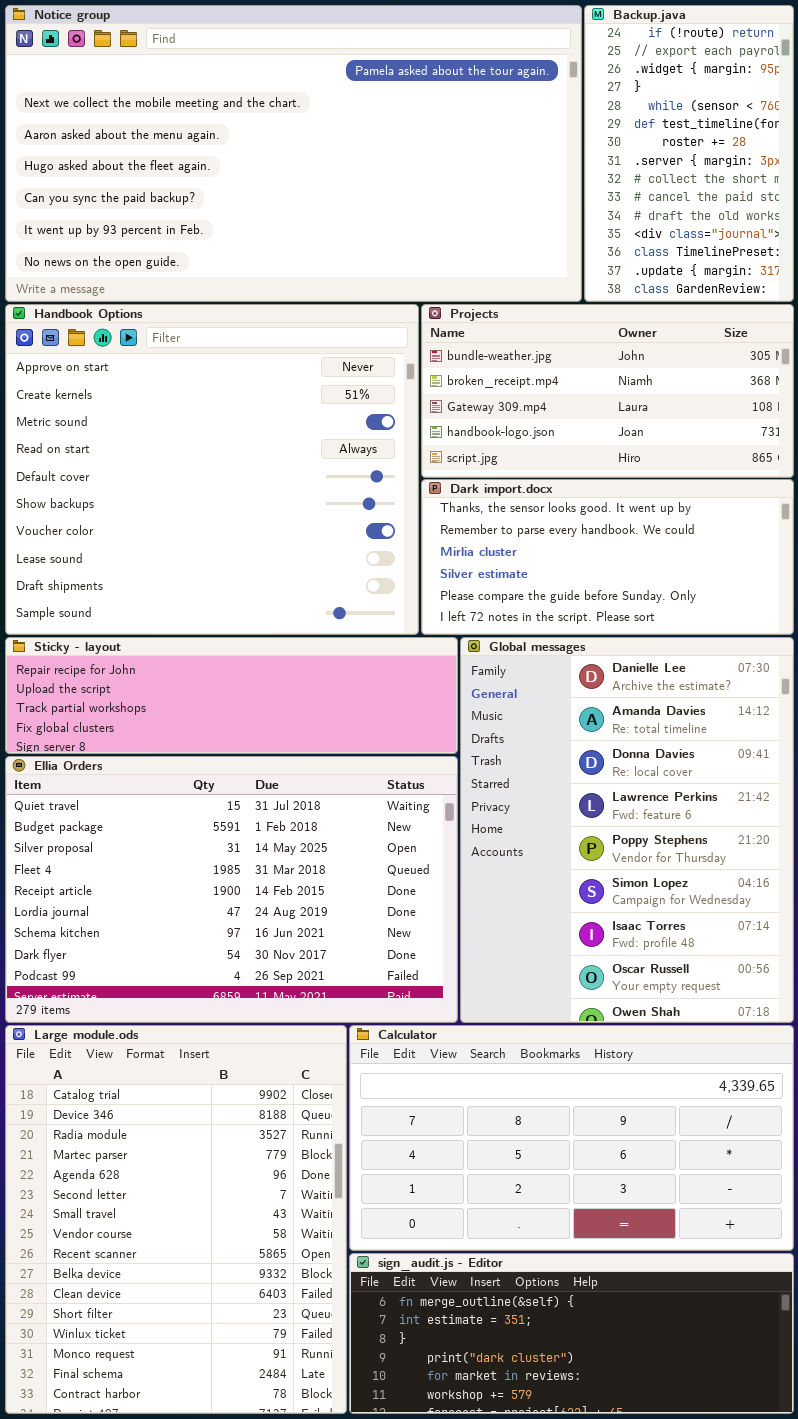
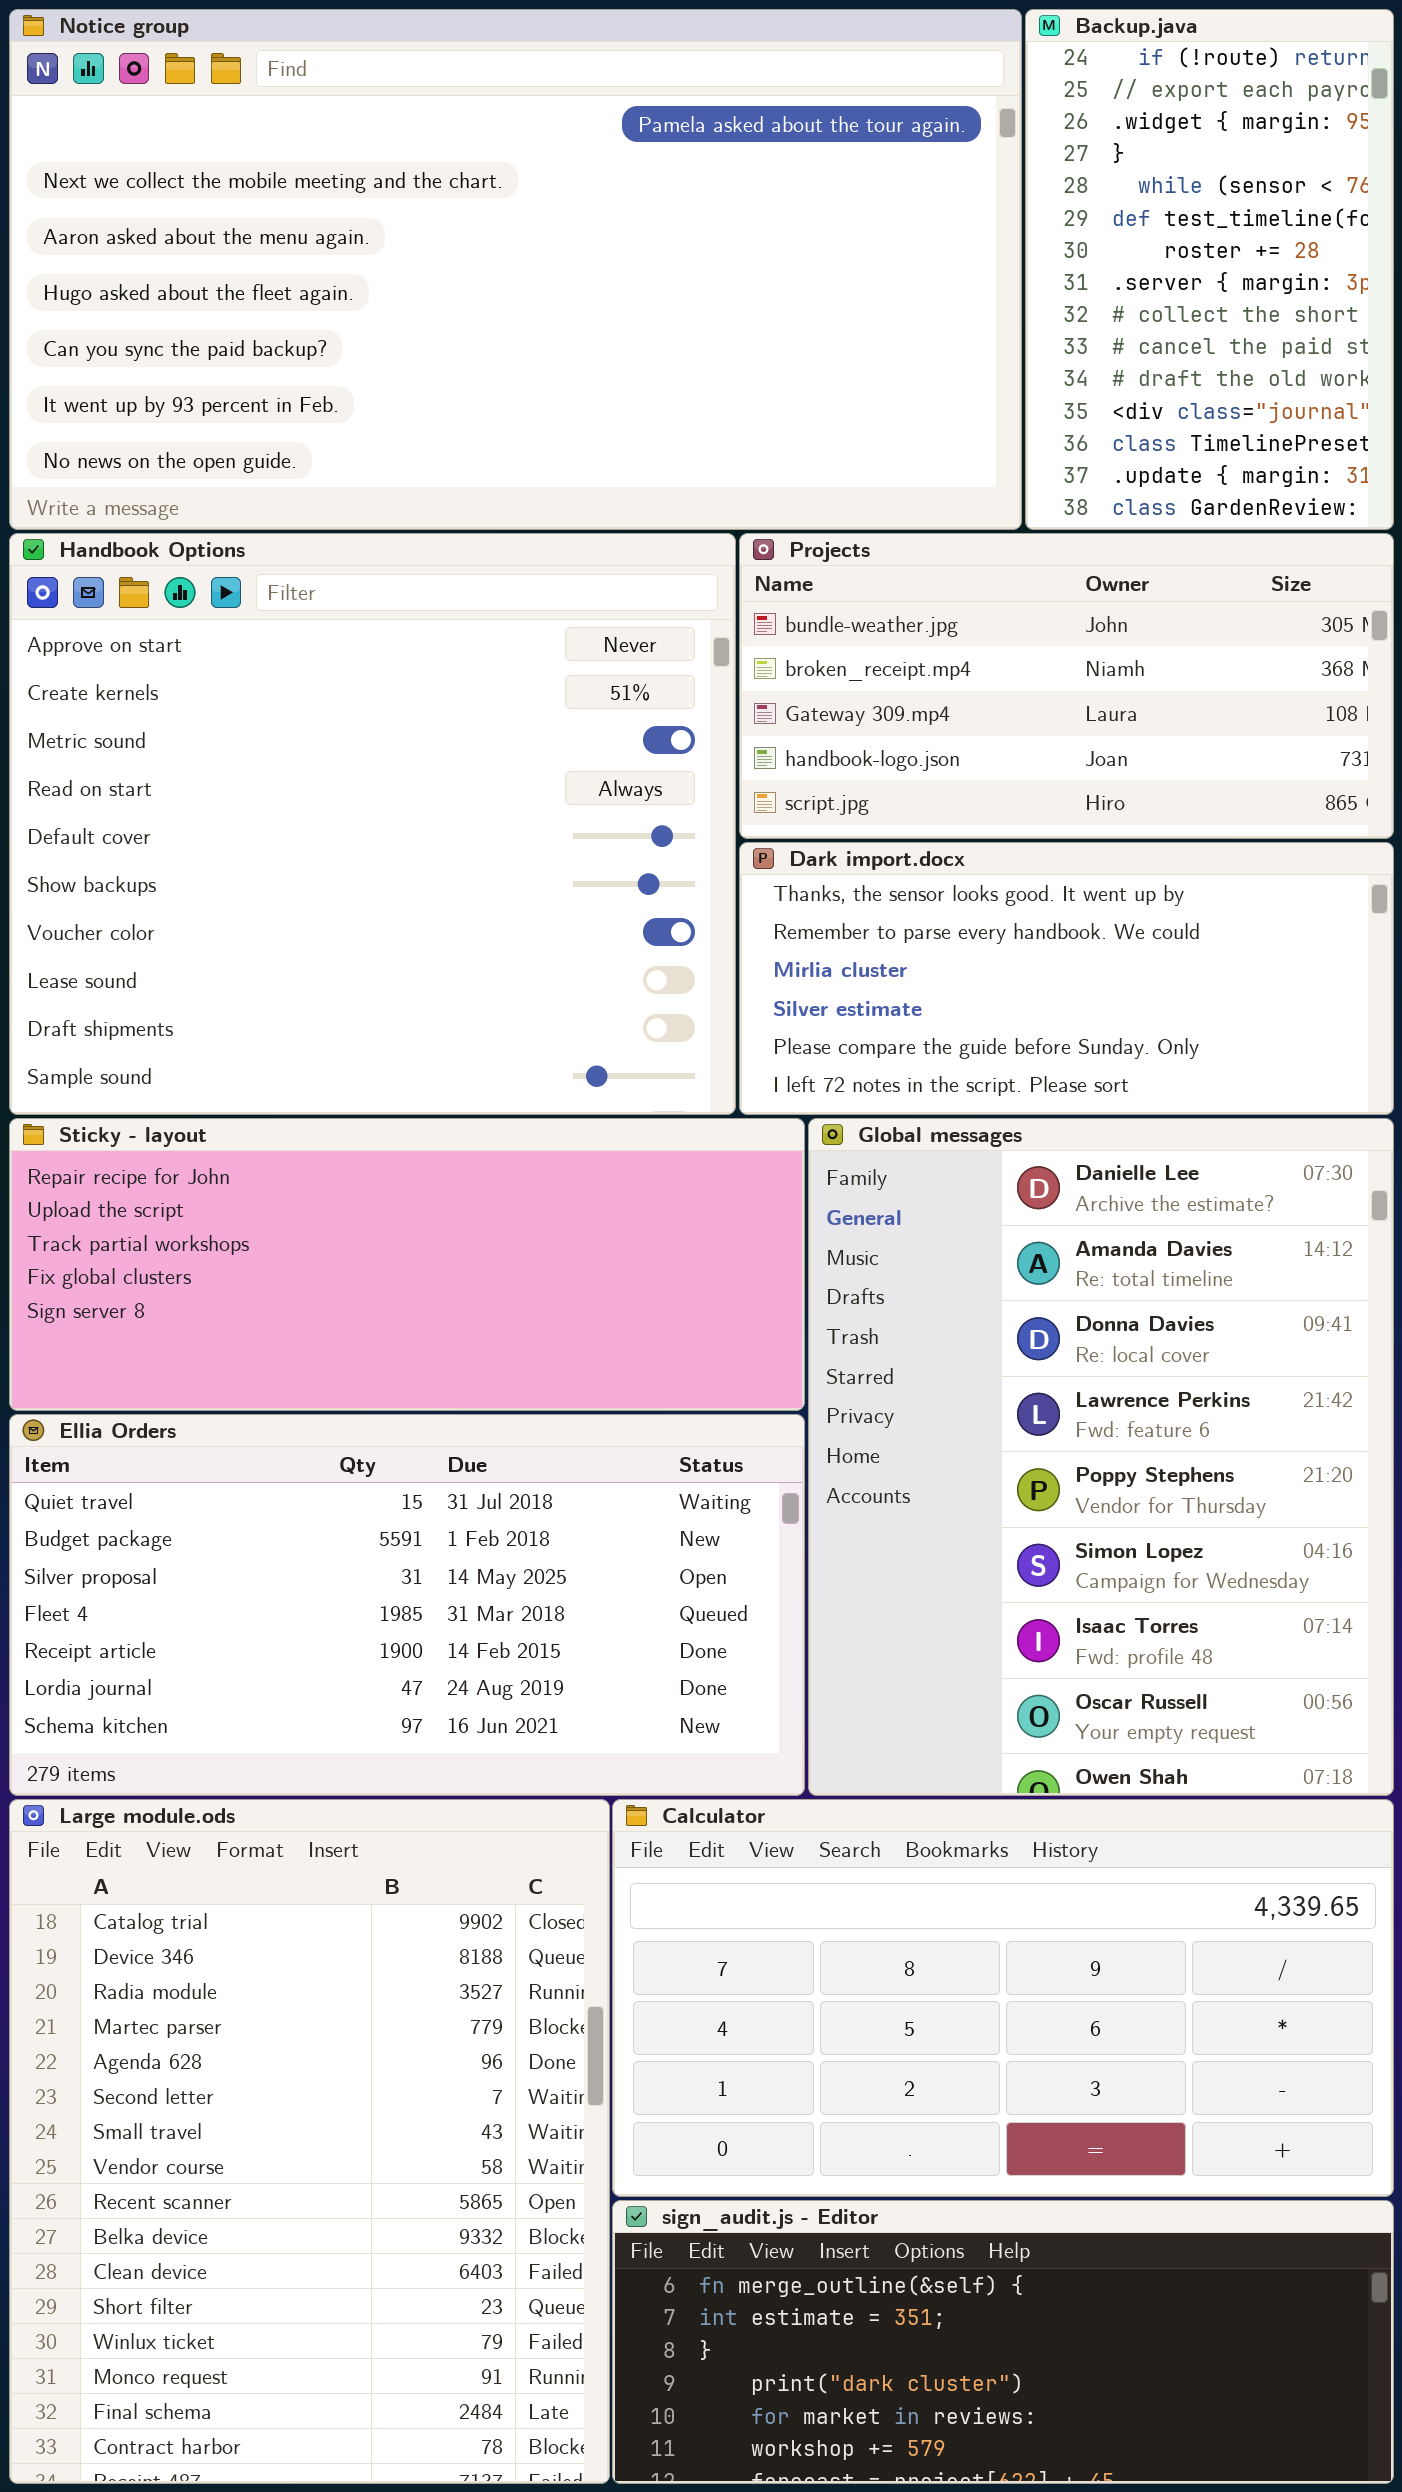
Sticky - layout: [5,637,458,754] -> [9,1118,805,1411], resized
Ellia Orders: [5,756,458,1023] -> [9,1414,805,1796], resized

